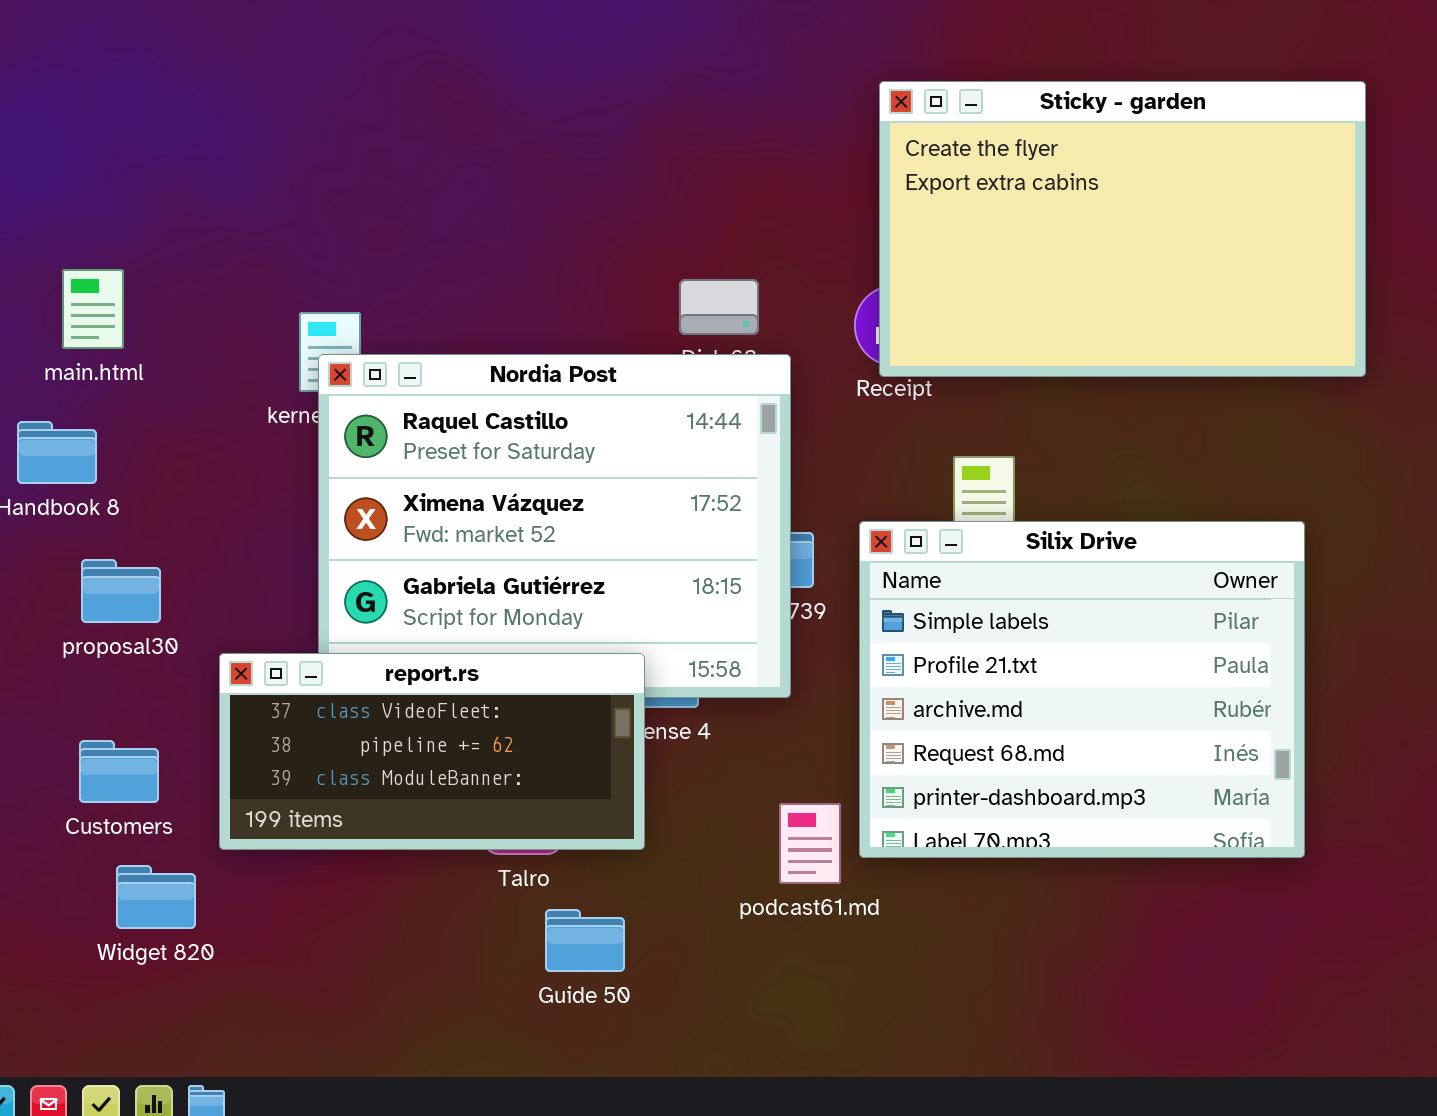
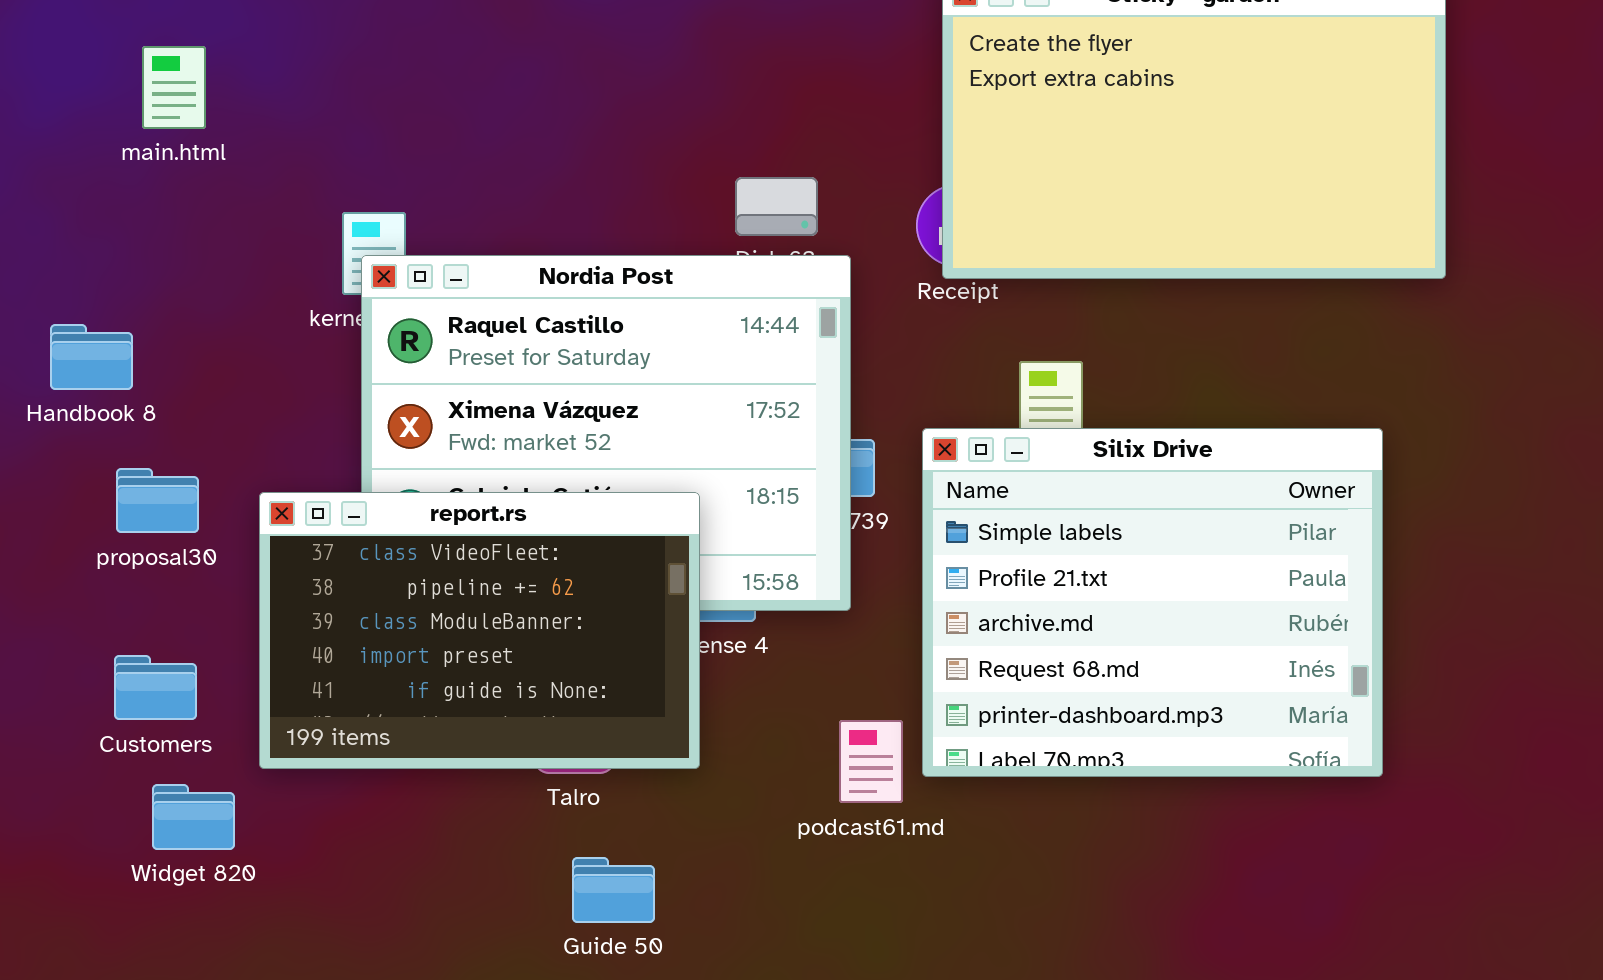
main.html: [62,269,124,349] -> [142,46,206,129], moved
report.rs: [219,653,645,850] -> [259,492,700,769], resized
Guide 50: [545,909,625,972] -> [572,857,655,923], moved

